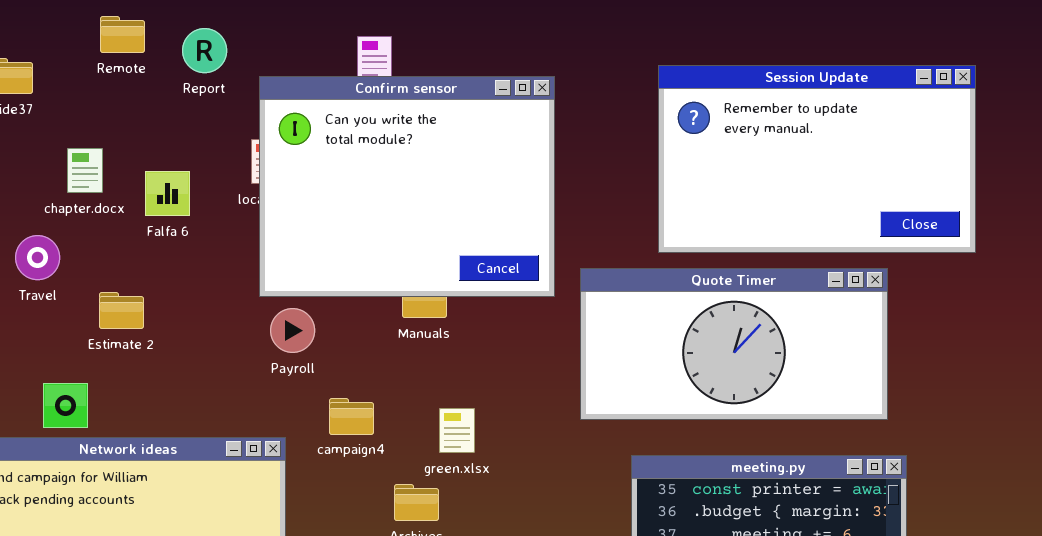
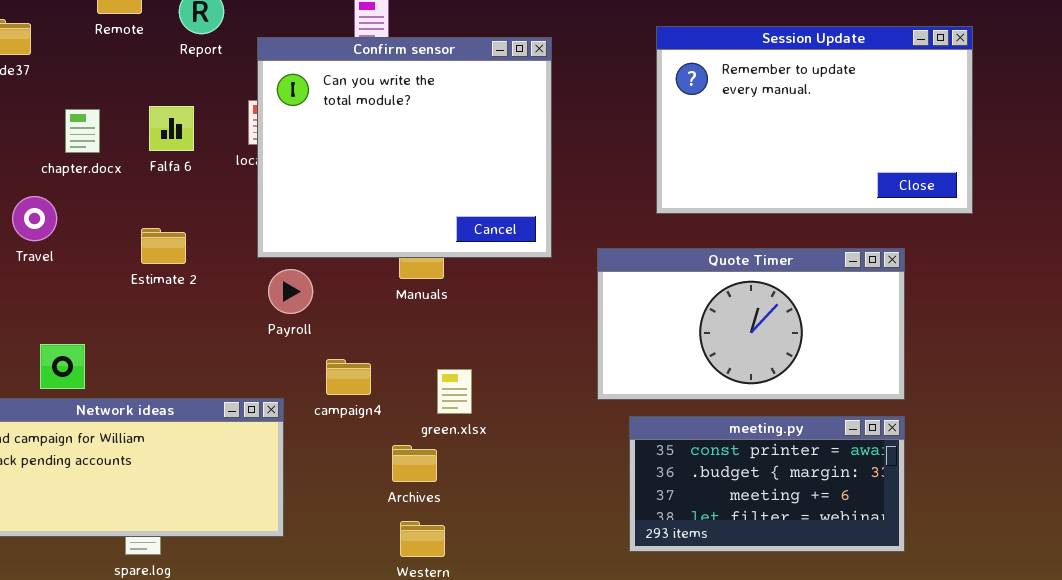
Falfa 6: [145,171,190,216] -> [149,106,194,151], moved
Quote Timer: [580,268,888,420] -> [597,248,905,400], moved
Estimate 2: [99,292,144,329] -> [141,228,186,264], moved

